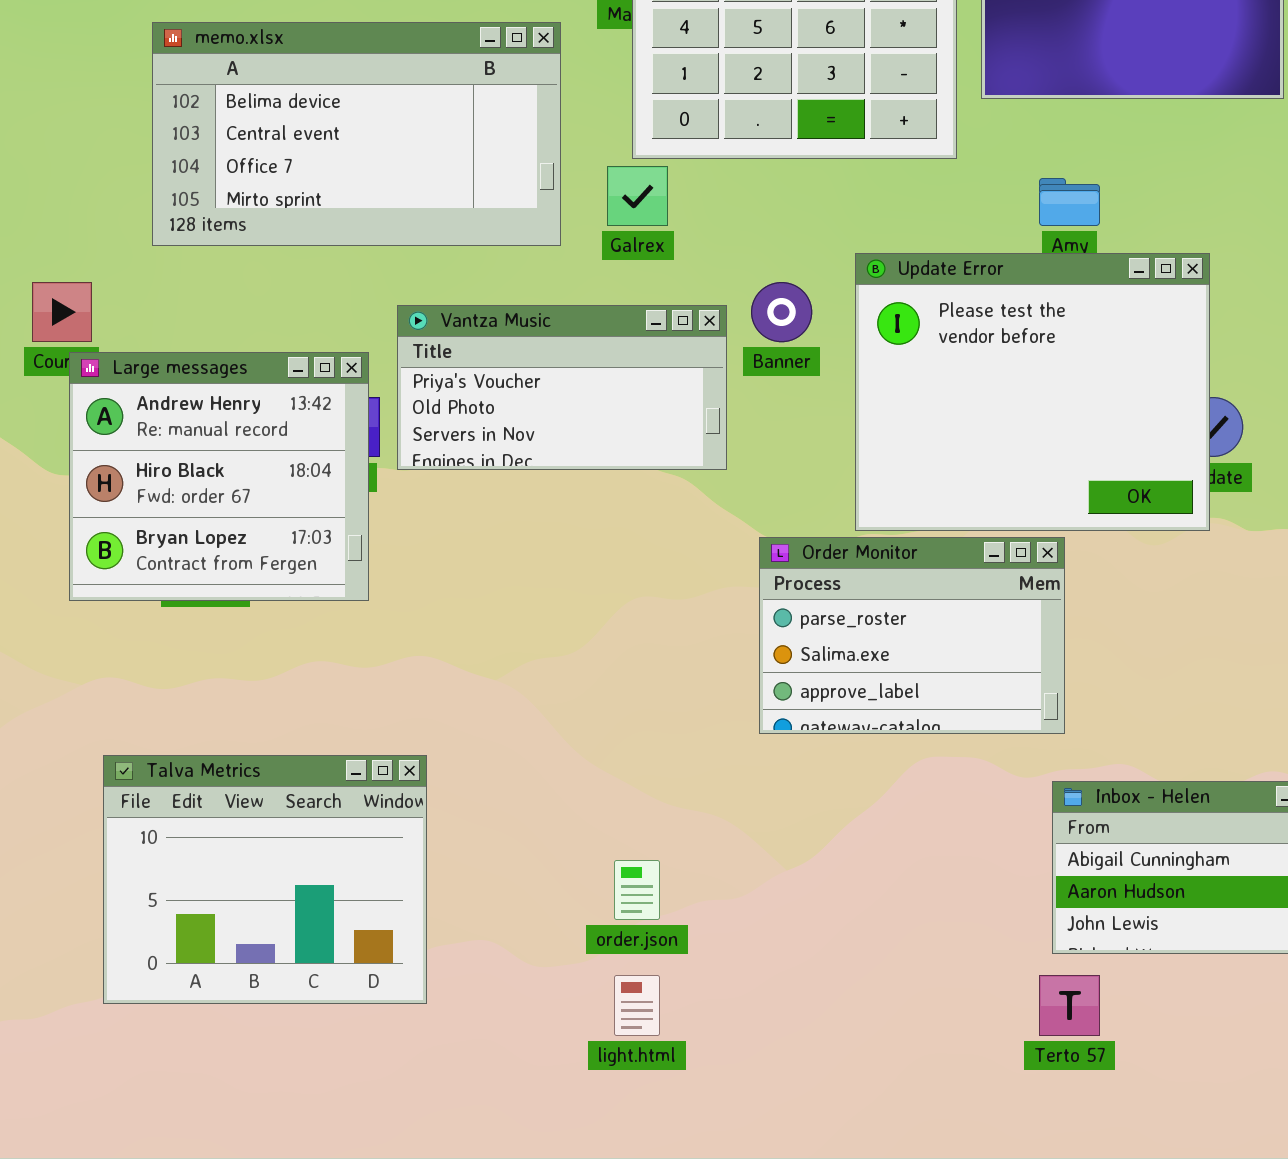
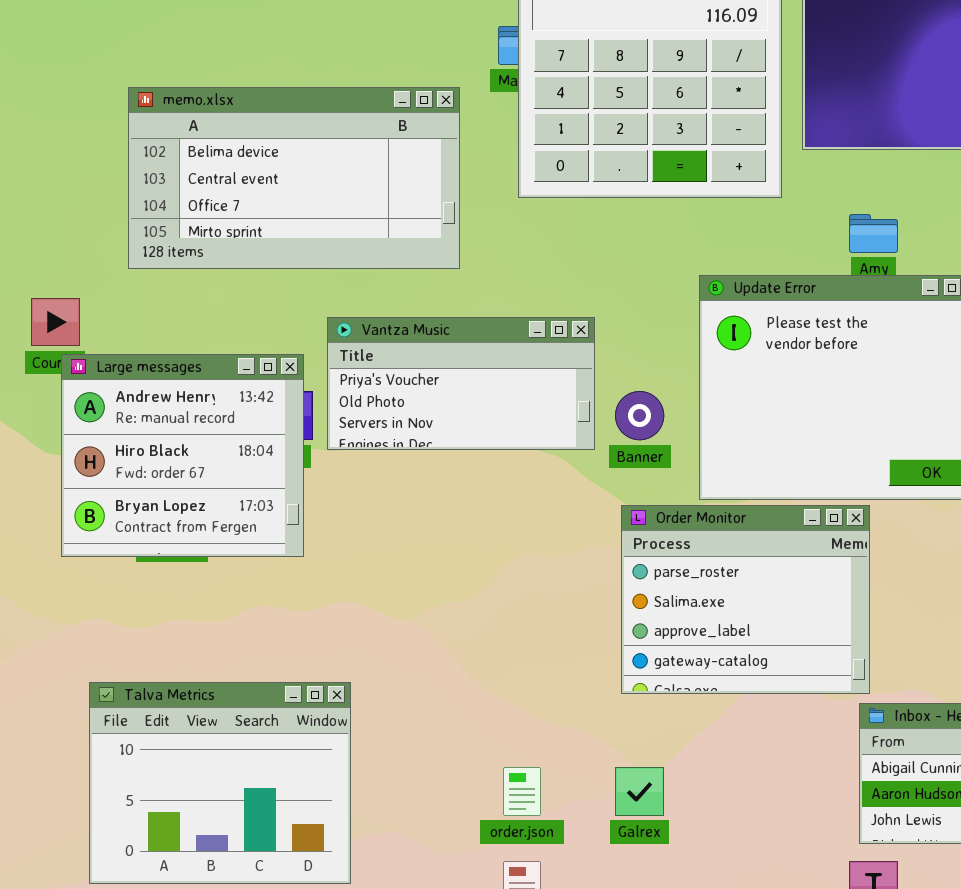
Galrex: [607,166,668,226] -> [615,767,664,816], moved
Banner: [751,282,812,342] -> [615,391,664,440], moved
Order Monitor: [759,537,1065,734] -> [621,505,870,694], resized

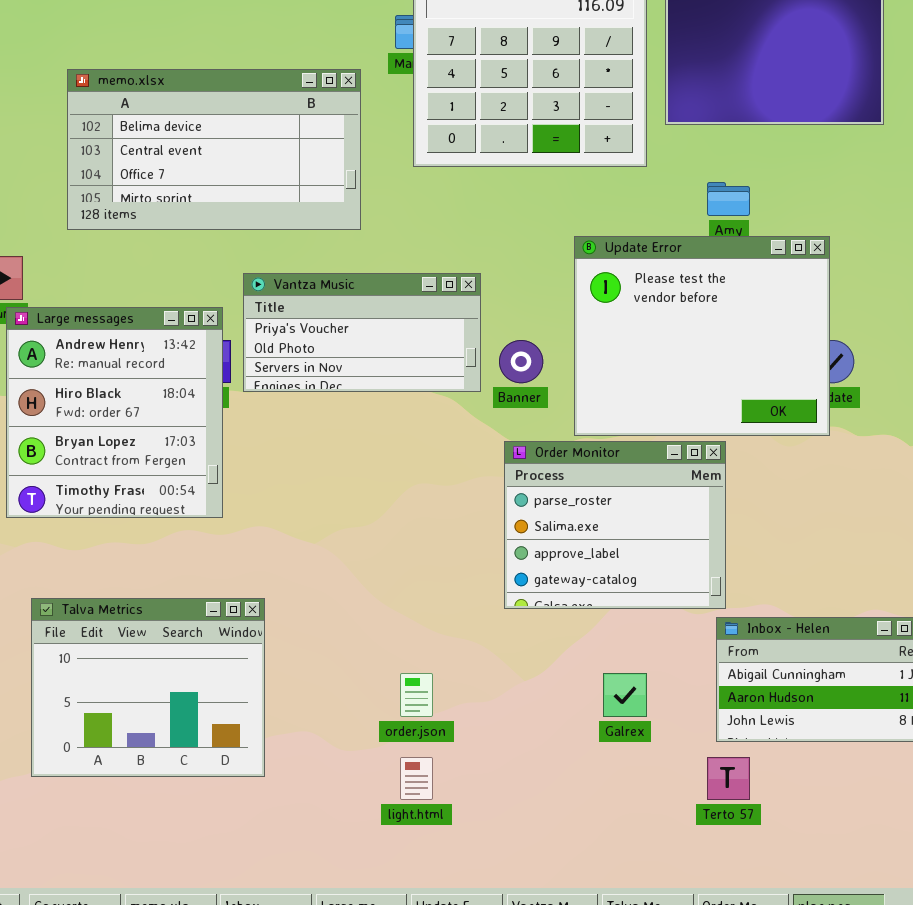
Large messages: [61,354,304,557] -> [6,307,223,518], resized
Galrex: [615,767,664,816] -> [603,673,647,717], moved

